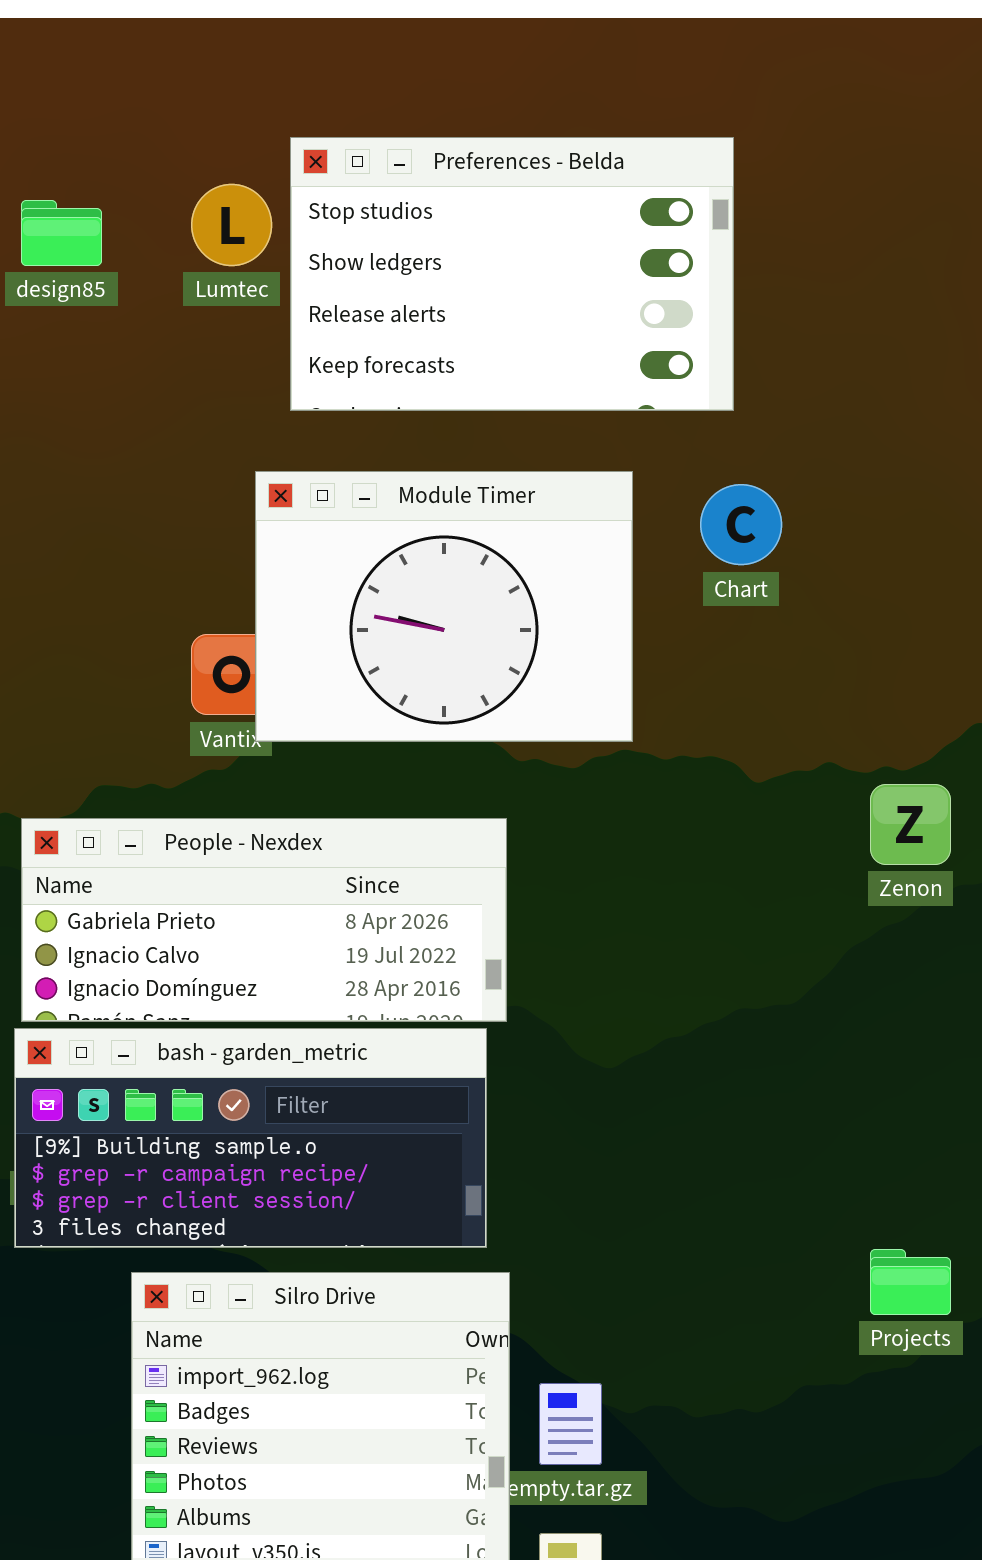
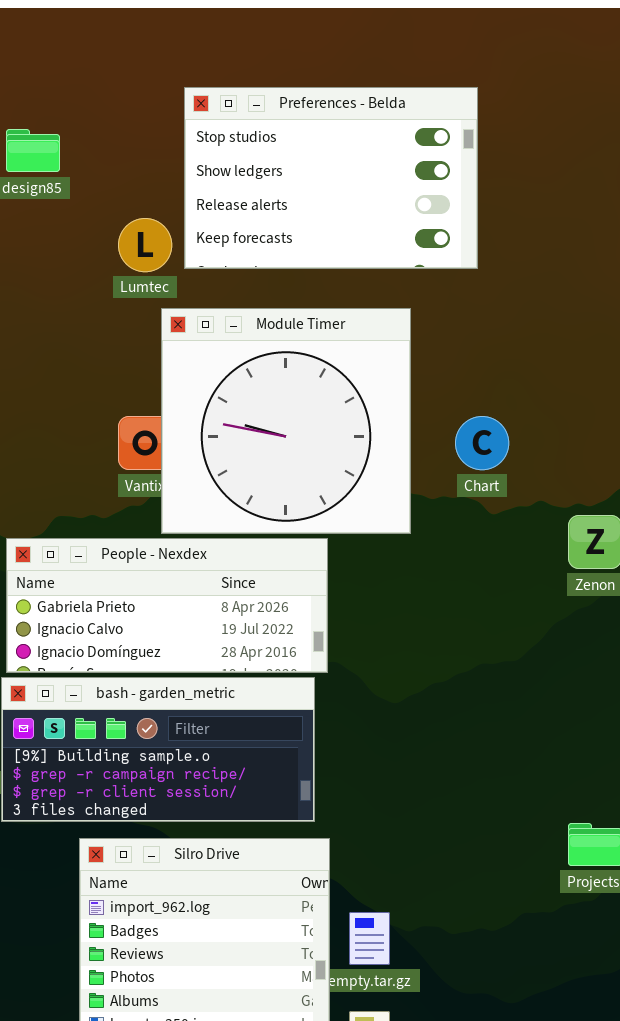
Lumtec: [191,184,272,266] -> [118,218,172,272], moved
Module Timer: [255,471,633,742] -> [161,308,411,534], resized
Chart: [700,484,782,565] -> [455,416,509,470], moved

